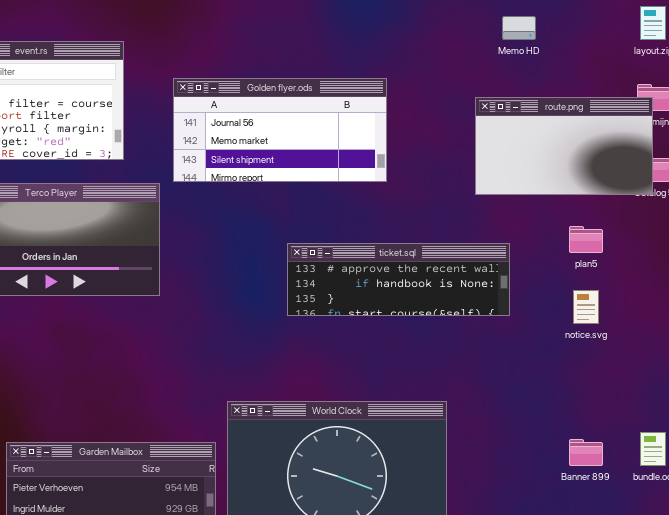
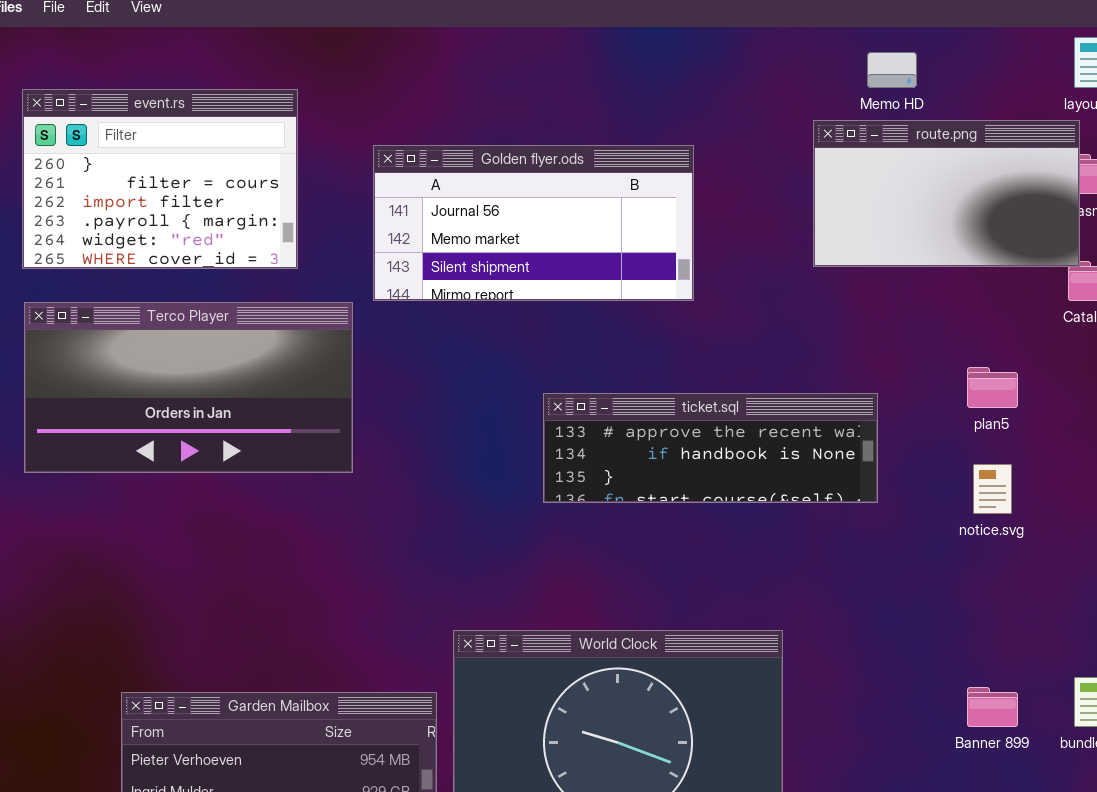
route.png: [475,97,653,195] -> [813,120,1080,267], moved

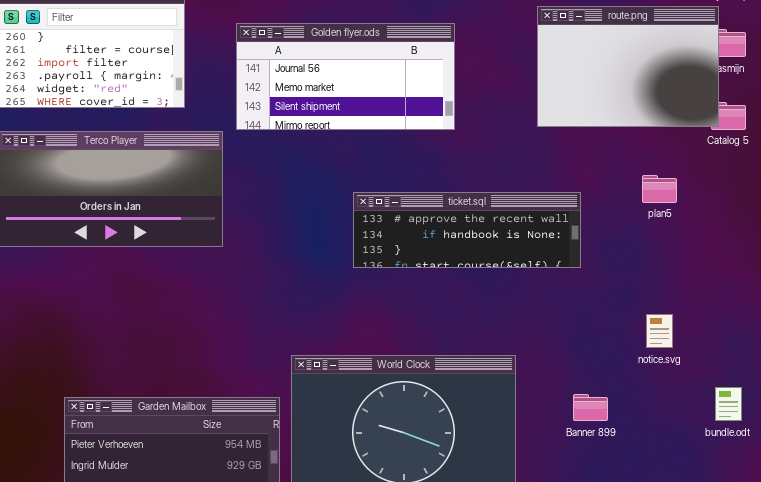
route.png: [813,120,1080,267] -> [537,6,719,127], resized
notice.svg: [973,464,1012,514] -> [646,314,673,348], moved
Banner 899: [967,687,1018,727] -> [573,394,608,421], moved

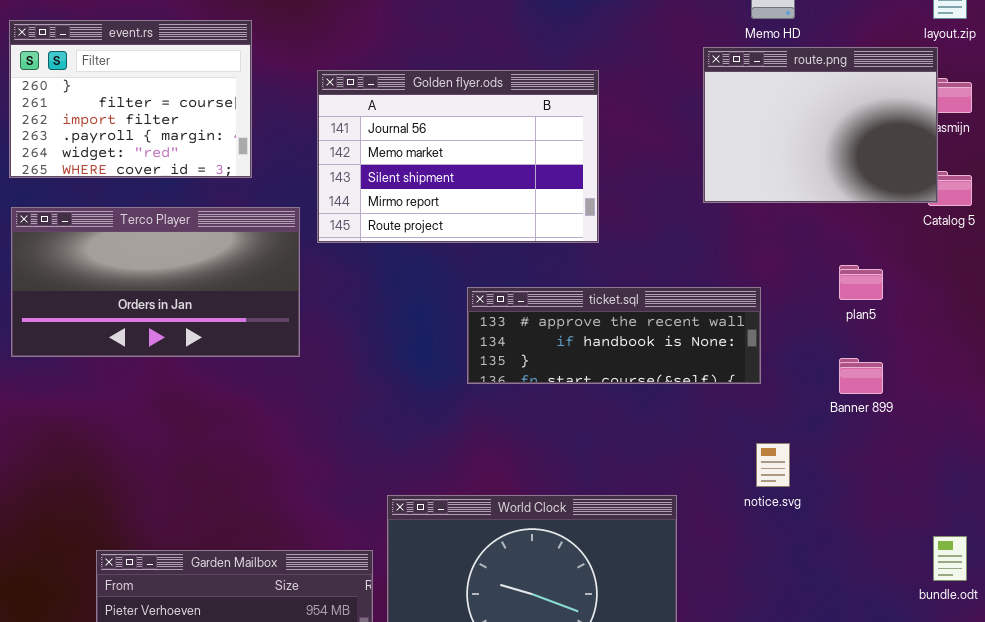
Golden flyer.ods: [236,23,455,130] -> [317,70,599,243], resized
notice.svg: [646,314,673,348] -> [756,443,790,487], moved
Banner 899: [573,394,608,421] -> [839,358,883,394], moved

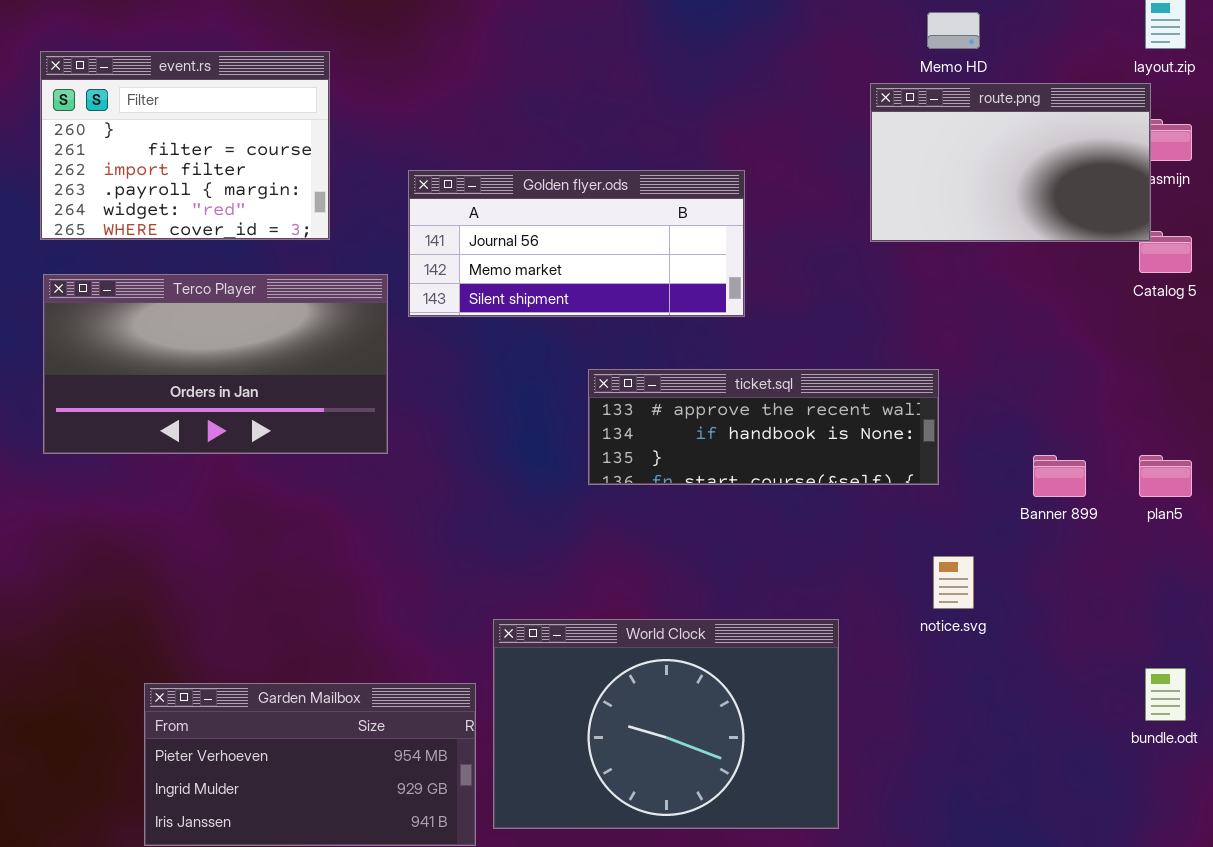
route.png: [703,47,938,203] -> [870,83,1151,242], resized
Golden flyer.ods: [317,70,599,243] -> [408,170,745,317], resized
plan5: [839,265,883,300] -> [1139,455,1192,497], moved

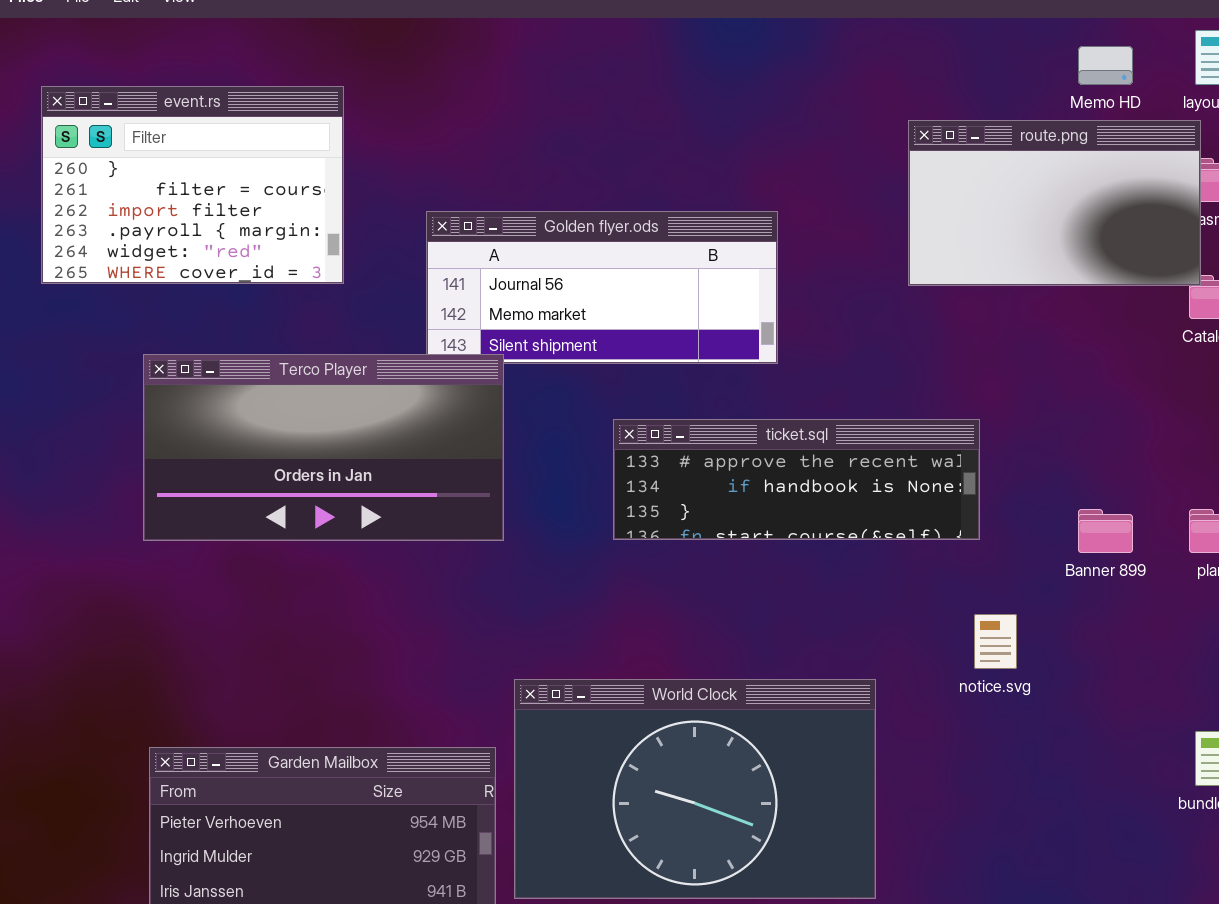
Memo HD: [927,12,980,49] -> [1078,46,1133,85], moved
Terco Player: [43,274,388,454] -> [143,354,504,541], moved

